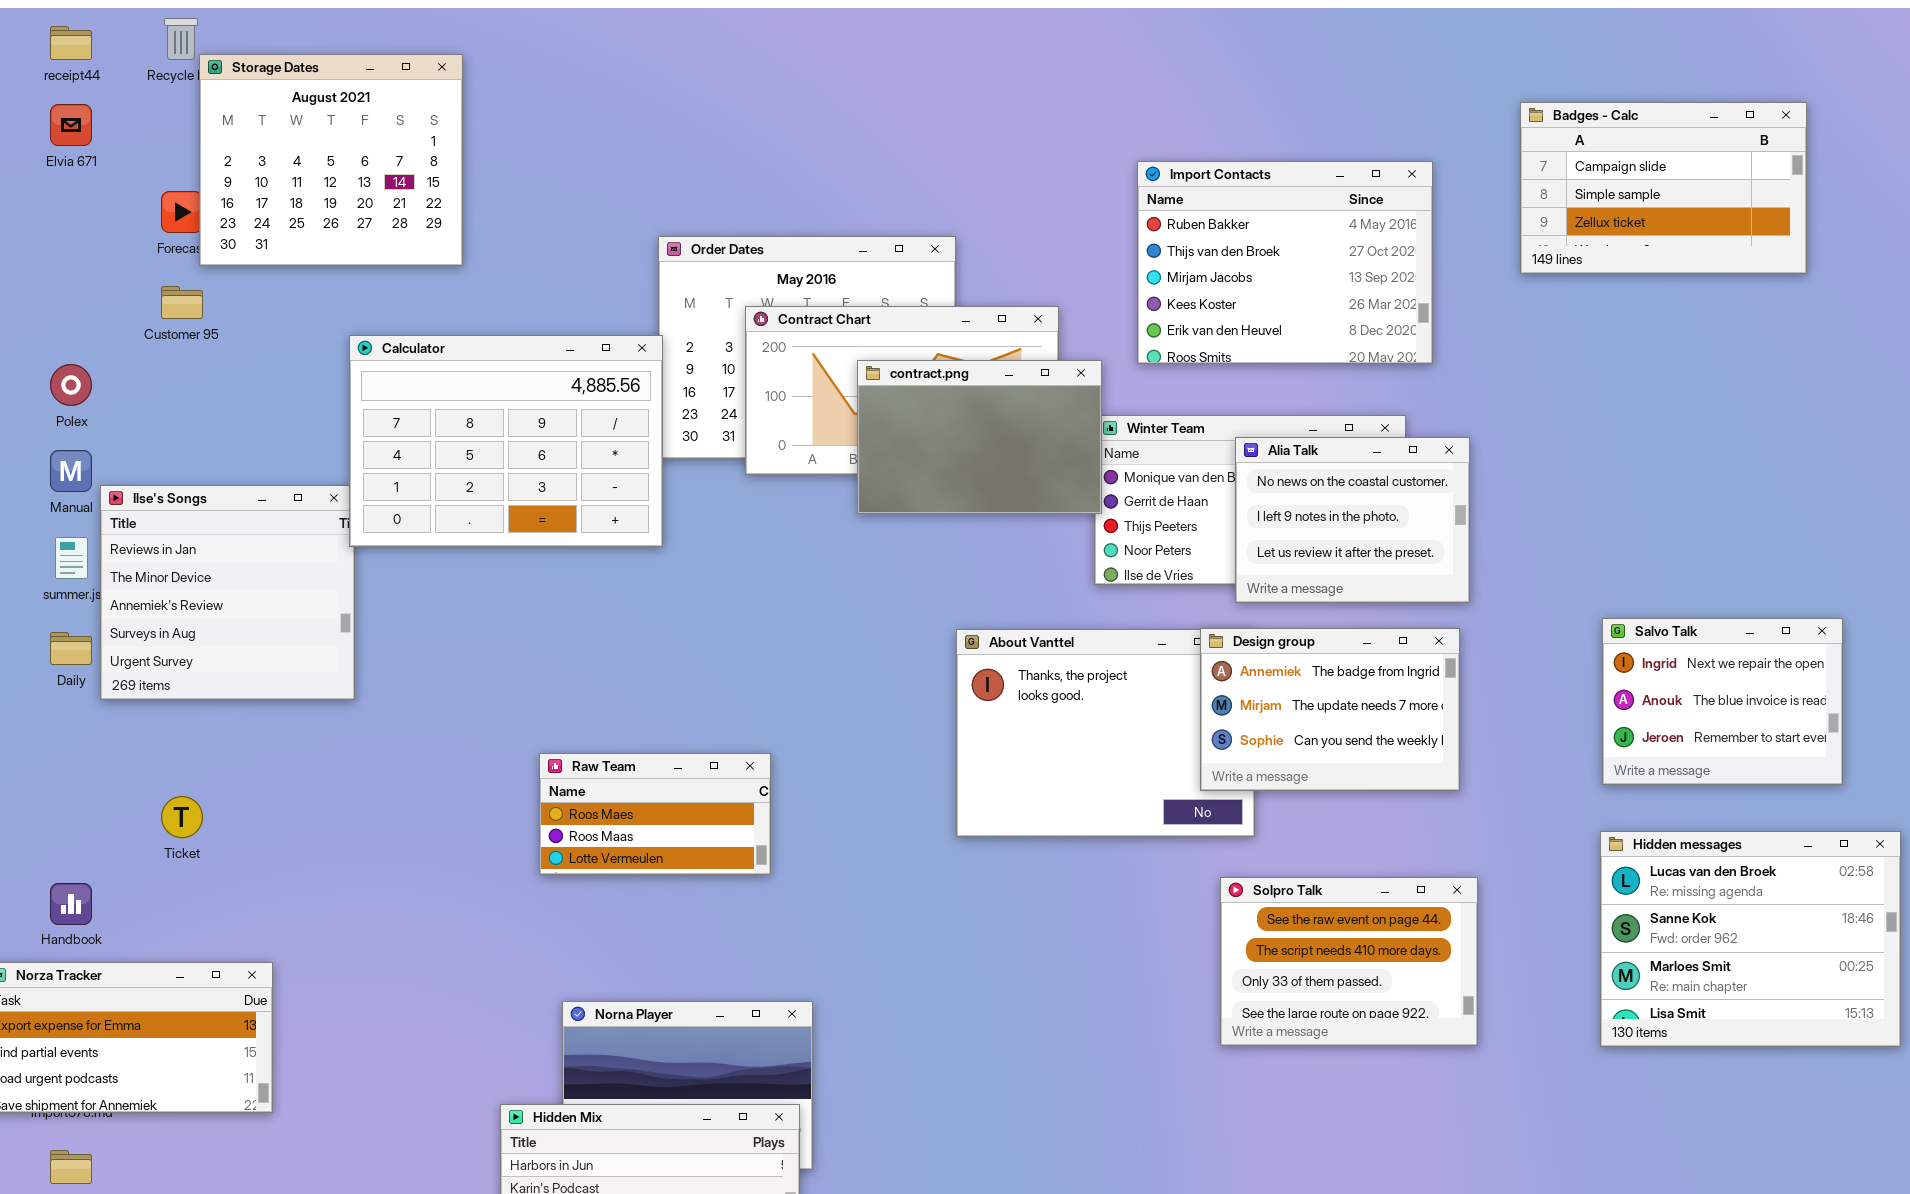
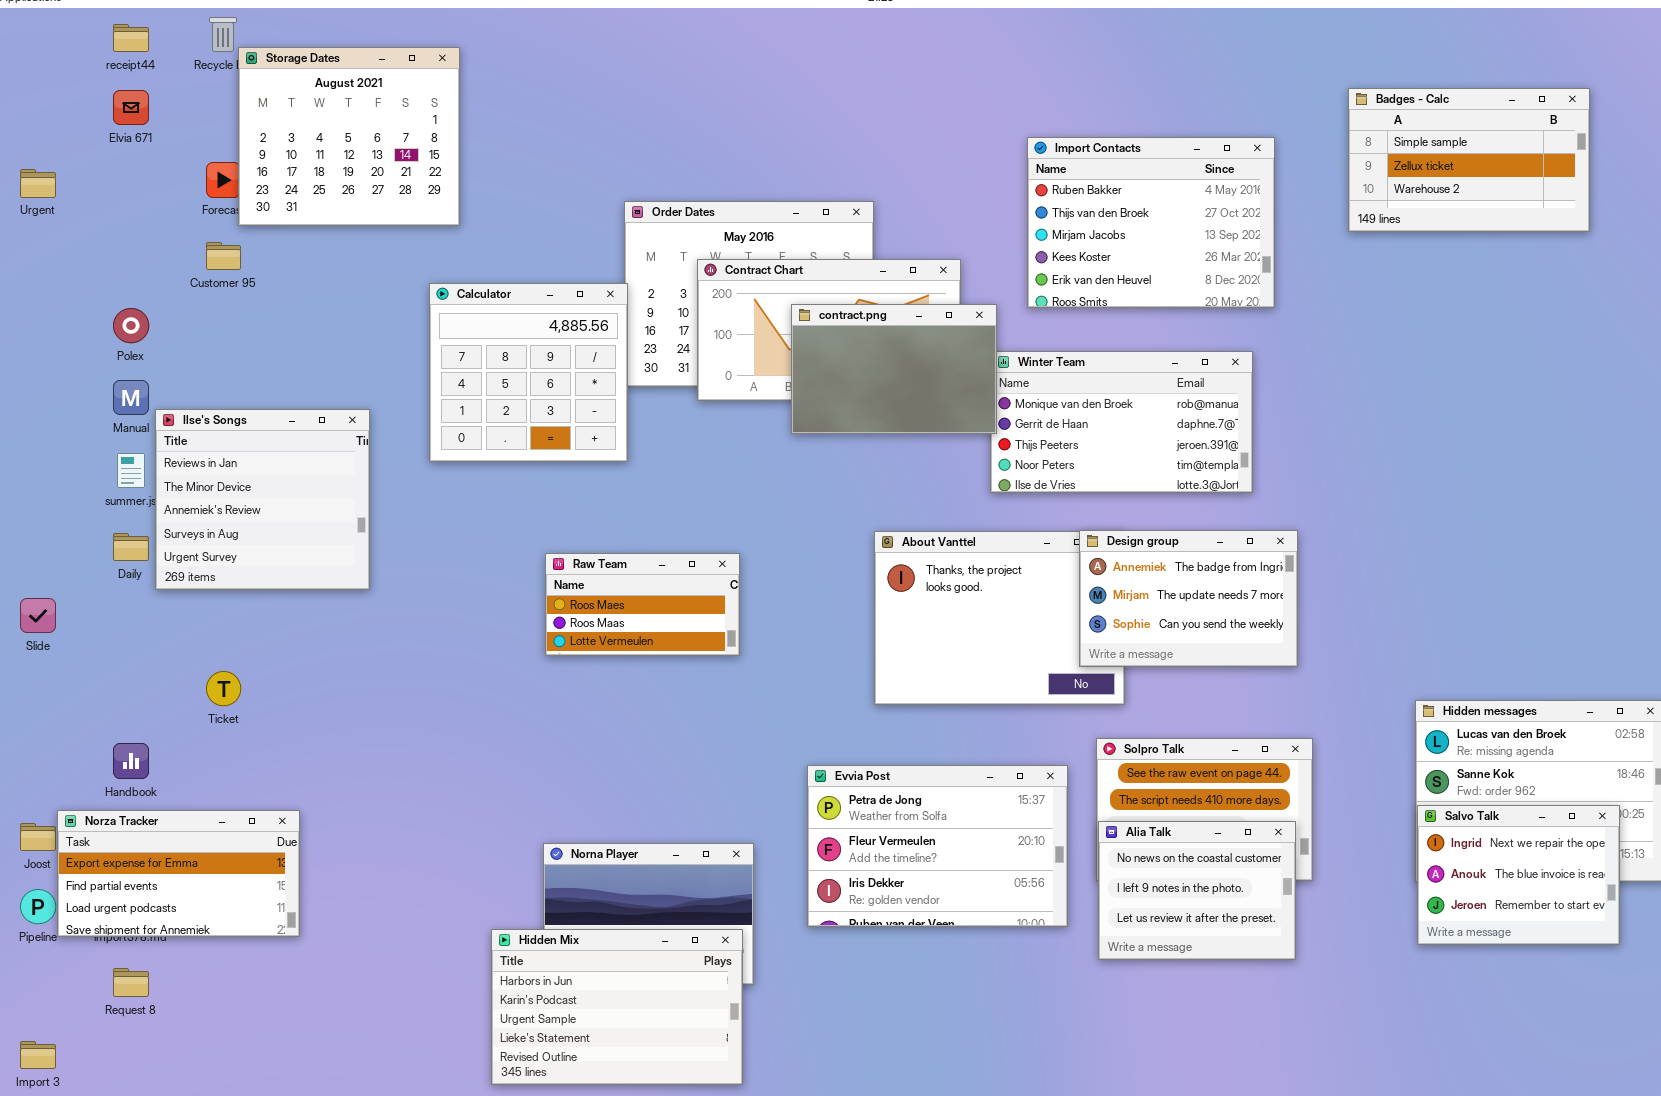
Badges - Calc: [1520,102,1807,274] -> [1348,88,1590,232], scrolled down 1 row
Calculator: [349,335,663,547] -> [429,283,628,462], resized
Alia Talk: [1235,437,1470,603] -> [1098,821,1296,960], moved
Salvo Talk: [1602,618,1843,785] -> [1417,805,1620,945], moved
Raw Team: [539,753,771,875] -> [545,553,740,656], moved
Evvia Post: none -> [807,765,1068,927], opened

